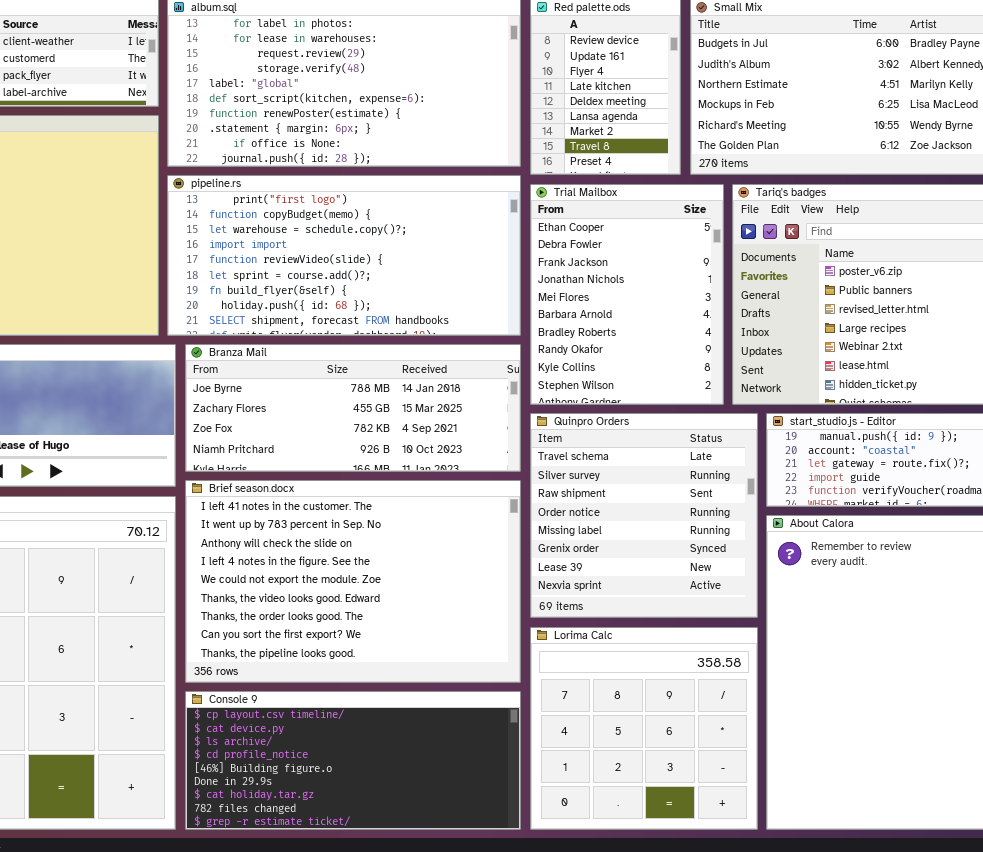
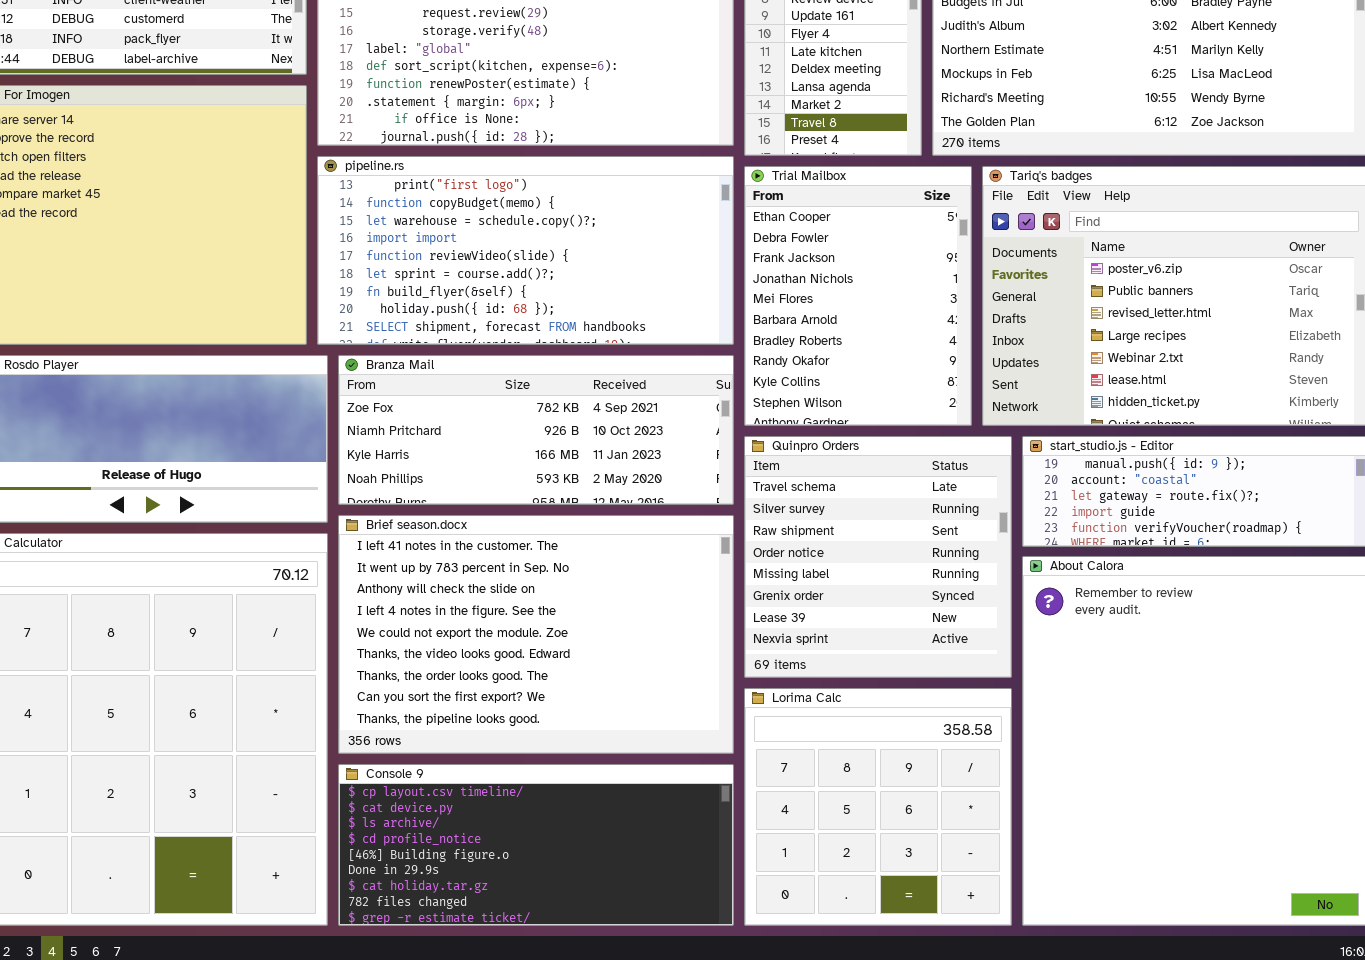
Branza Mail: [185,344,521,472] -> [338,355,734,505], scrolled down 2 rows

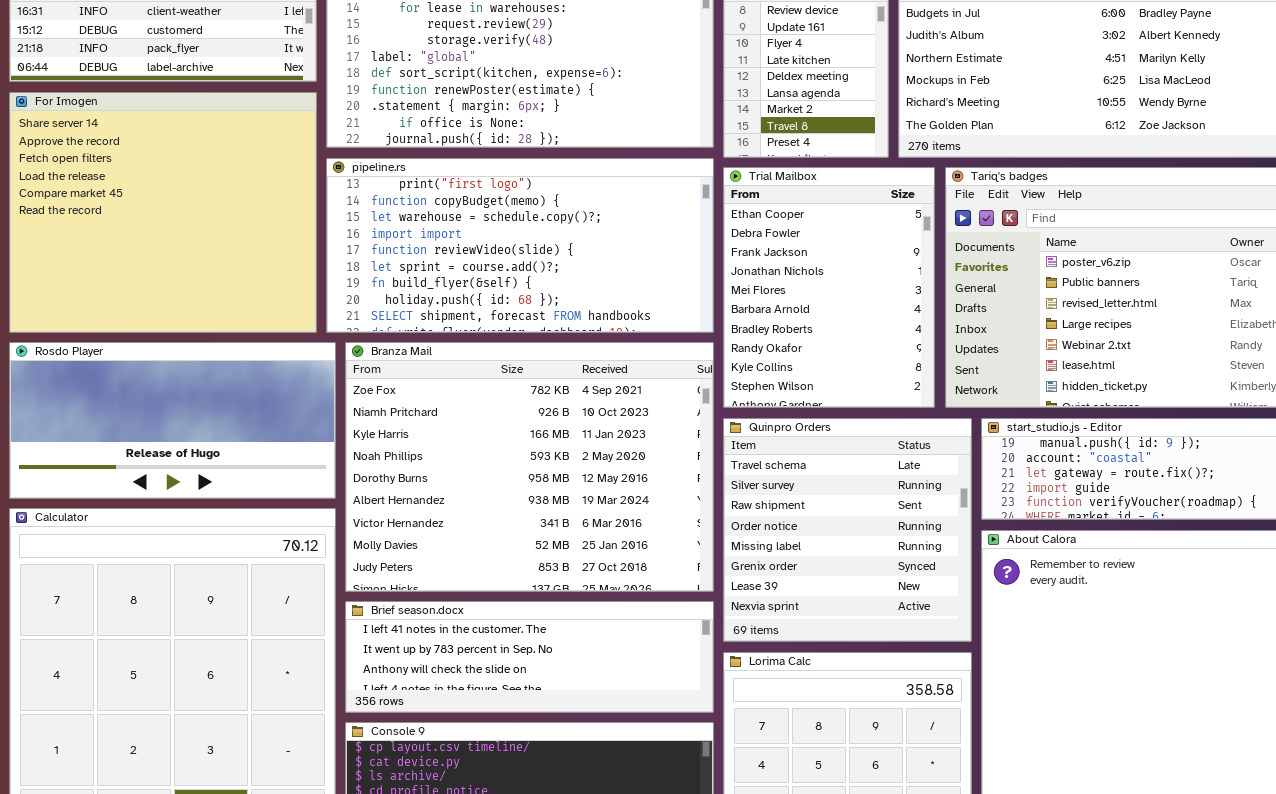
Branza Mail: [338,355,734,505] -> [345,342,714,592], resized
Brief season.docx: [338,515,734,754] -> [345,601,714,713], resized

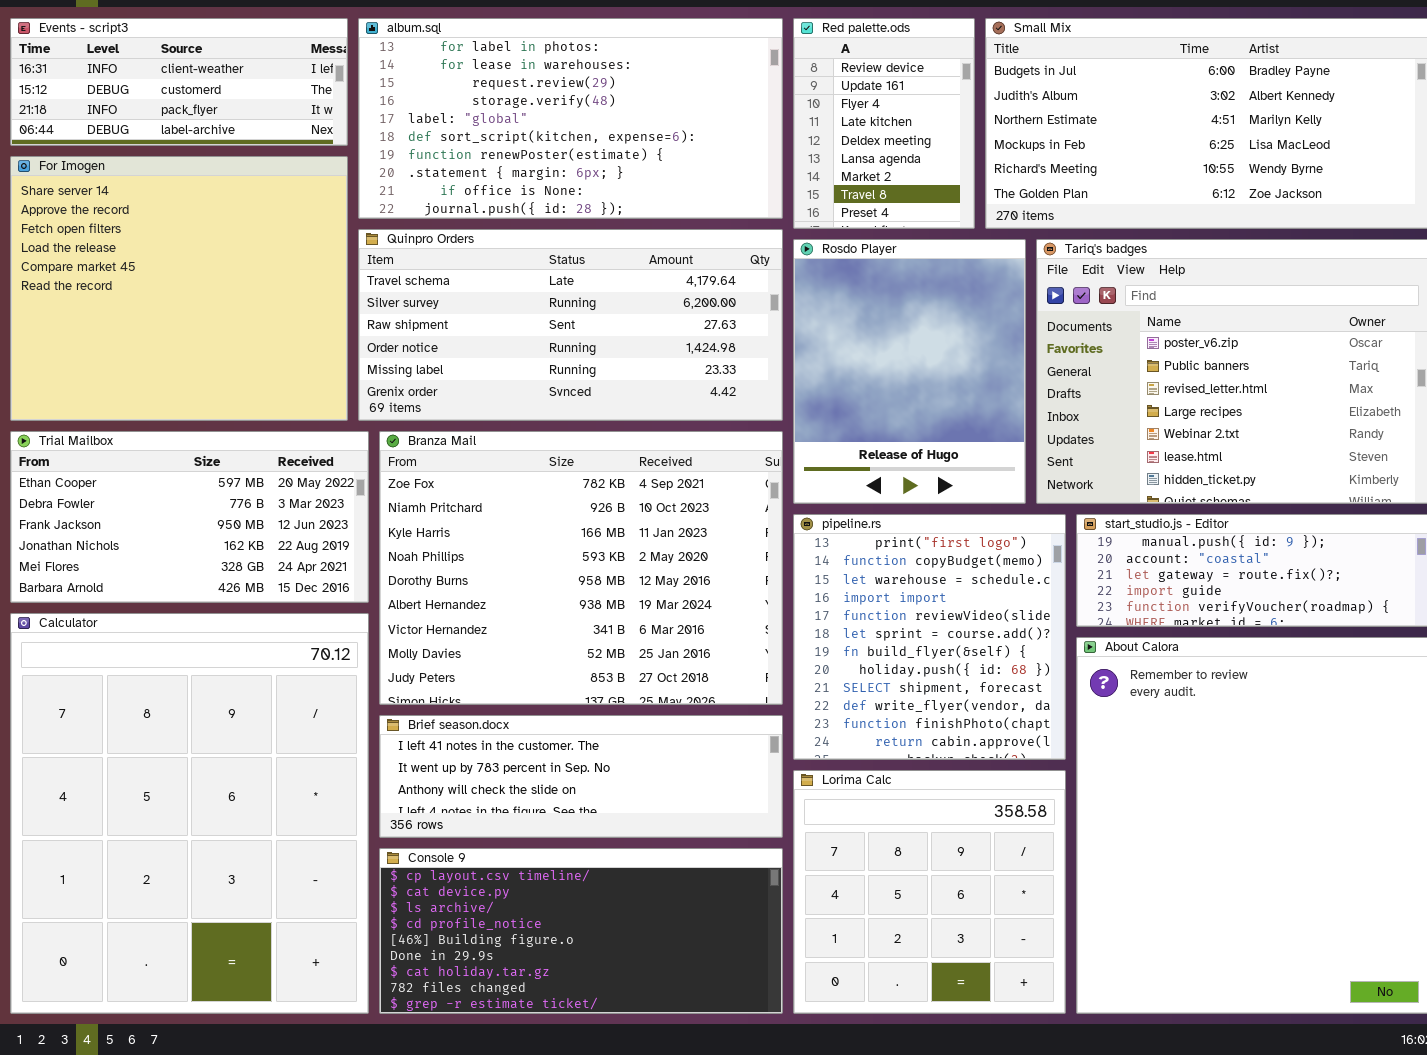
pipeline.rs: [326,158,714,333] -> [793,514,1066,760], moved, resized
Trial Mailbox: [723,167,935,408] -> [10,431,369,603], moved, resized
Rosdo Player: [9,342,336,499] -> [793,239,1026,504], moved, resized
Quinpro Orders: [723,418,972,642] -> [358,229,783,421], moved, resized

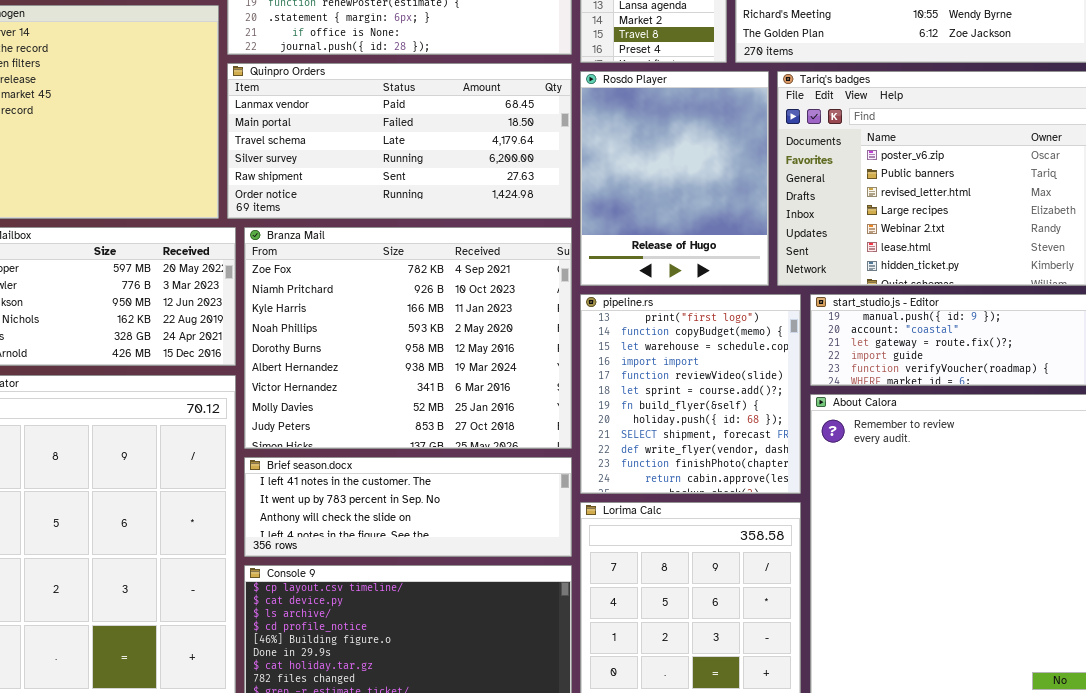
Quinpro Orders: [358,229,783,421] -> [227,63,572,219], scrolled up 2 rows

